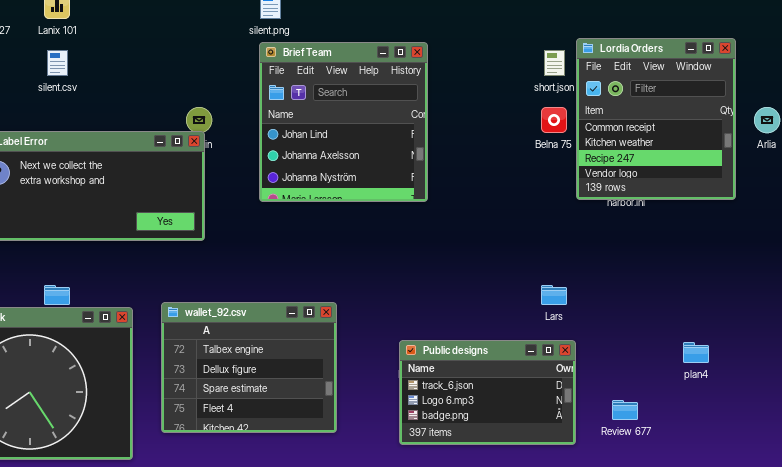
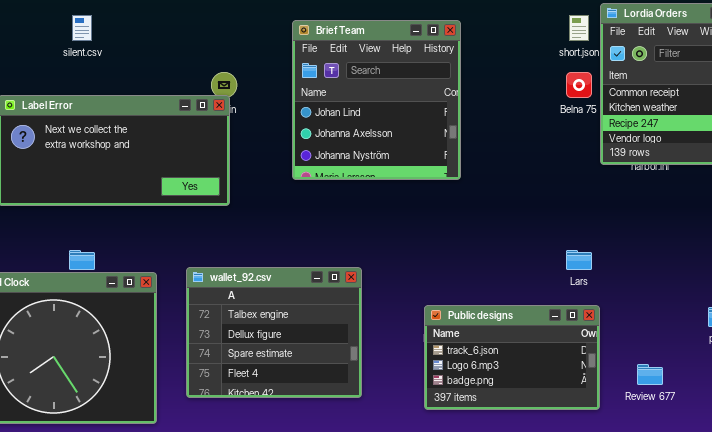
Brief Team: [259,42,428,202] -> [292,20,461,180], moved

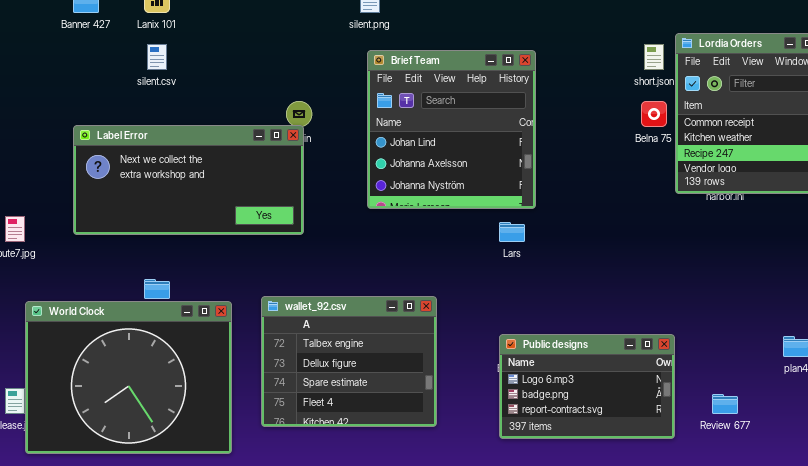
Lars: [566,250,592,270] -> [499,222,525,242], moved
Public designs: [424,305,600,410] -> [499,334,675,439], scrolled down 1 row

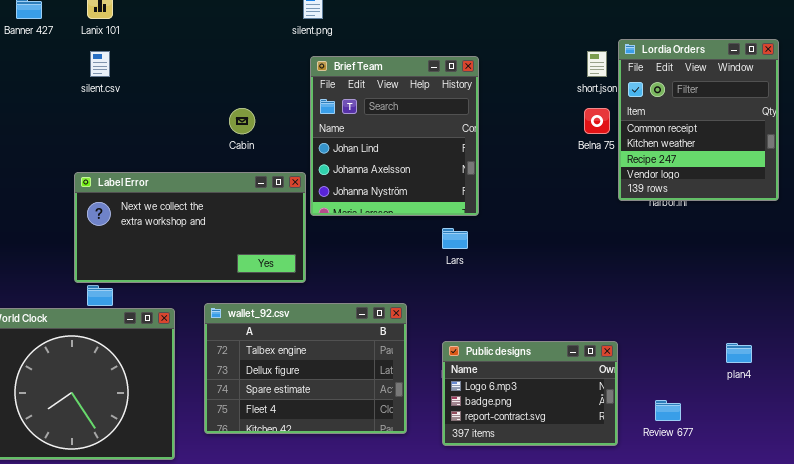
Label Error: [73,125,304,235] -> [74,172,306,283], moved
wallet_92.csv: [261,296,437,427] -> [204,303,407,434], resized

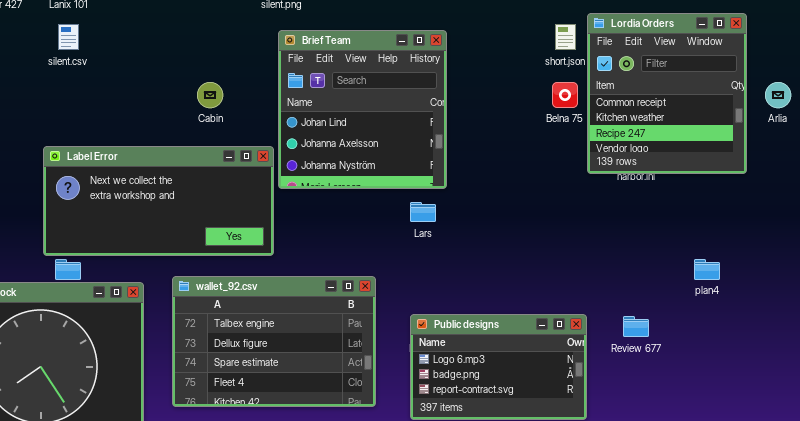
plan4: [726,343,752,363] -> [694,259,720,280], moved
Review 677: [655,400,681,421] -> [623,316,649,337], moved

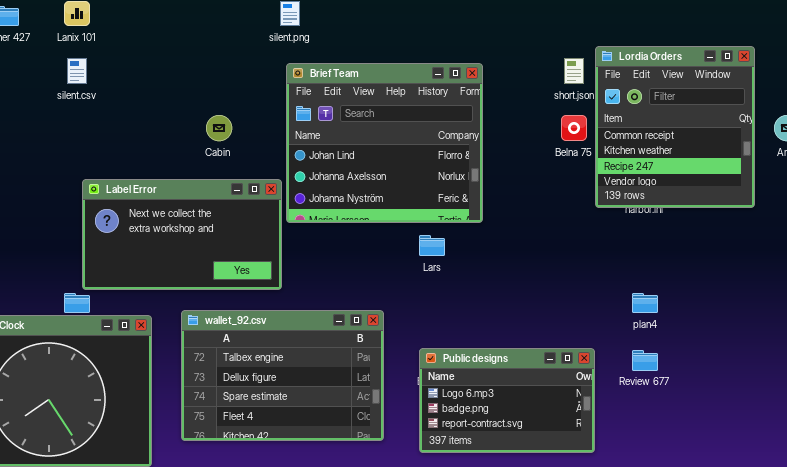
Brief Team: [278,30,447,189] -> [286,63,483,223], resized
Label Error: [43,146,274,256] -> [82,179,282,290], resized
plan4: [694,259,720,280] -> [632,293,658,313], moved

